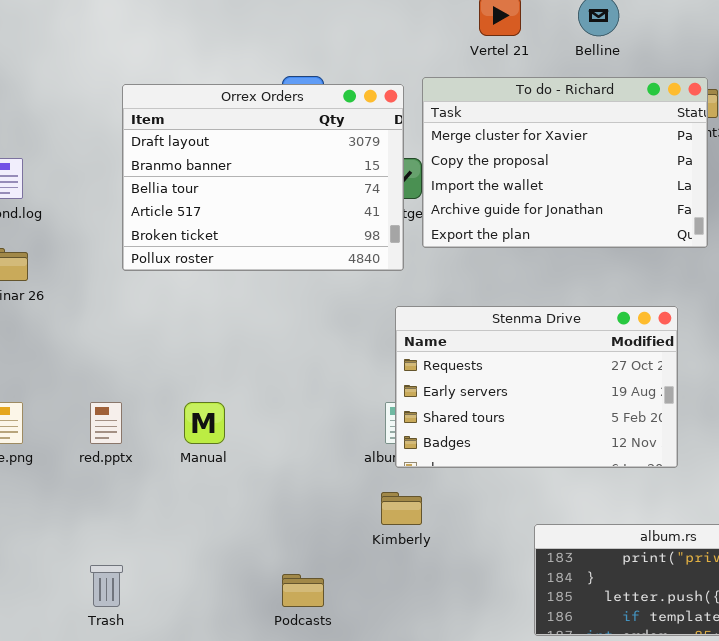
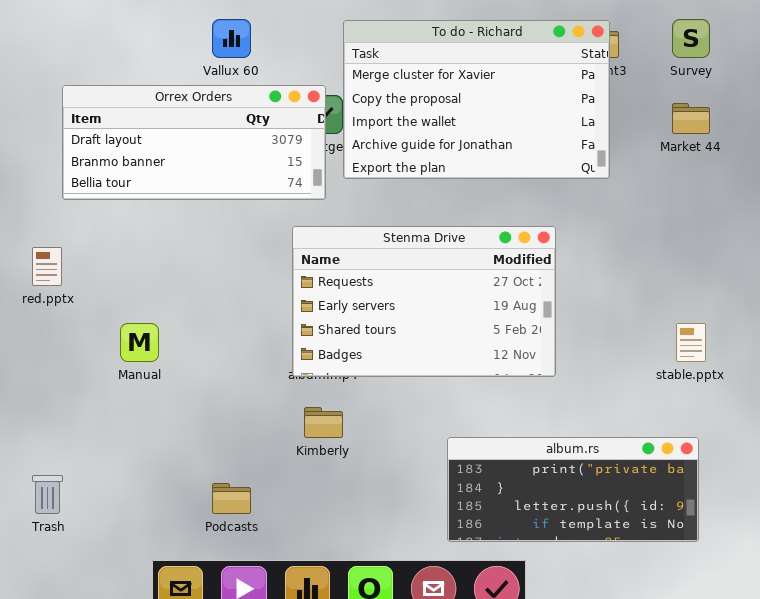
Orrex Orders: [122,84,404,271] -> [62,85,326,200], resized
Stenma Drive: [395,306,678,468] -> [292,226,556,377], moved
red.pptx: [90,402,122,444] -> [32,247,62,286], moved

